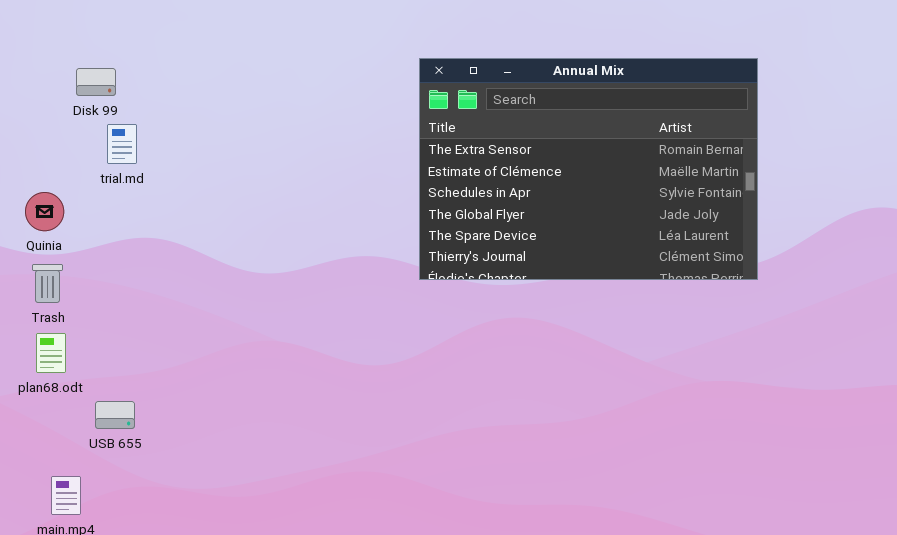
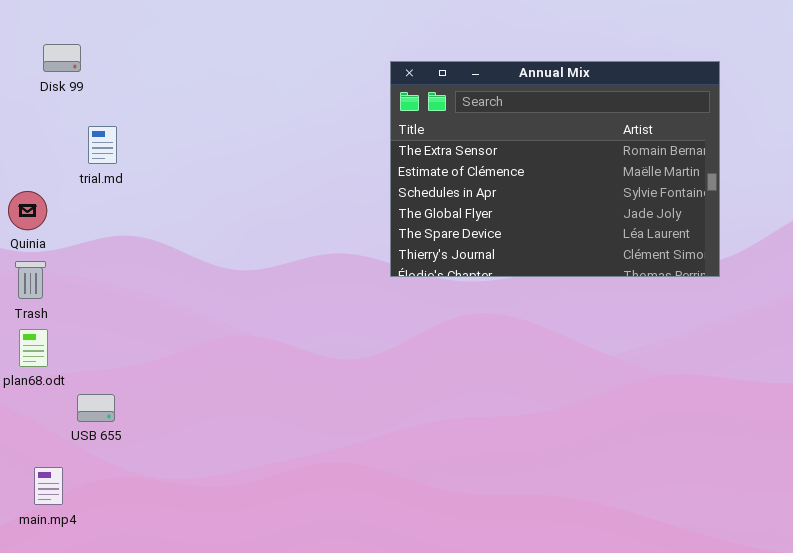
Disk 99: [76,68,116,96] -> [43,44,81,72], moved

